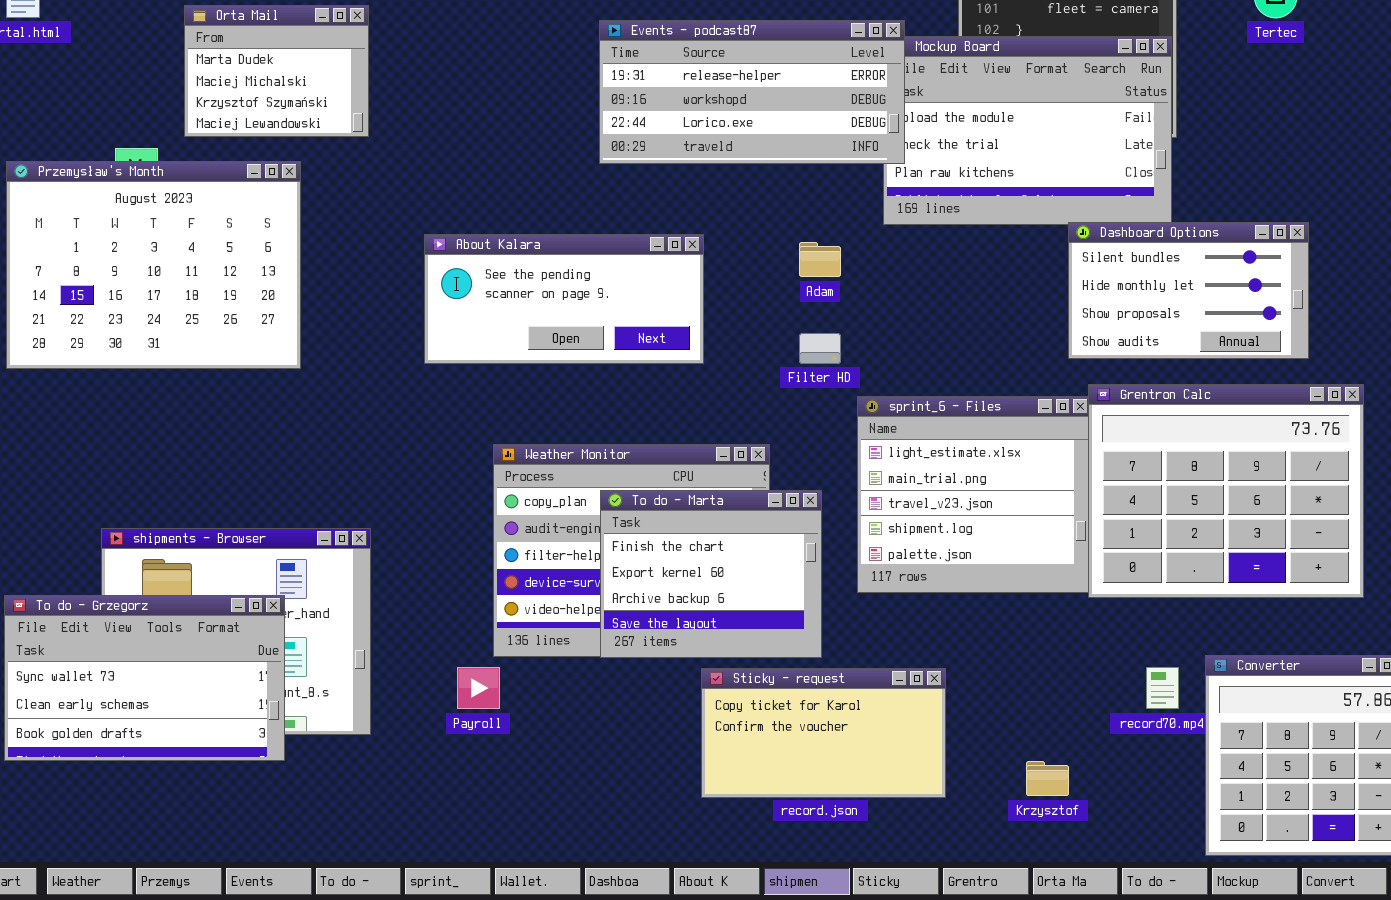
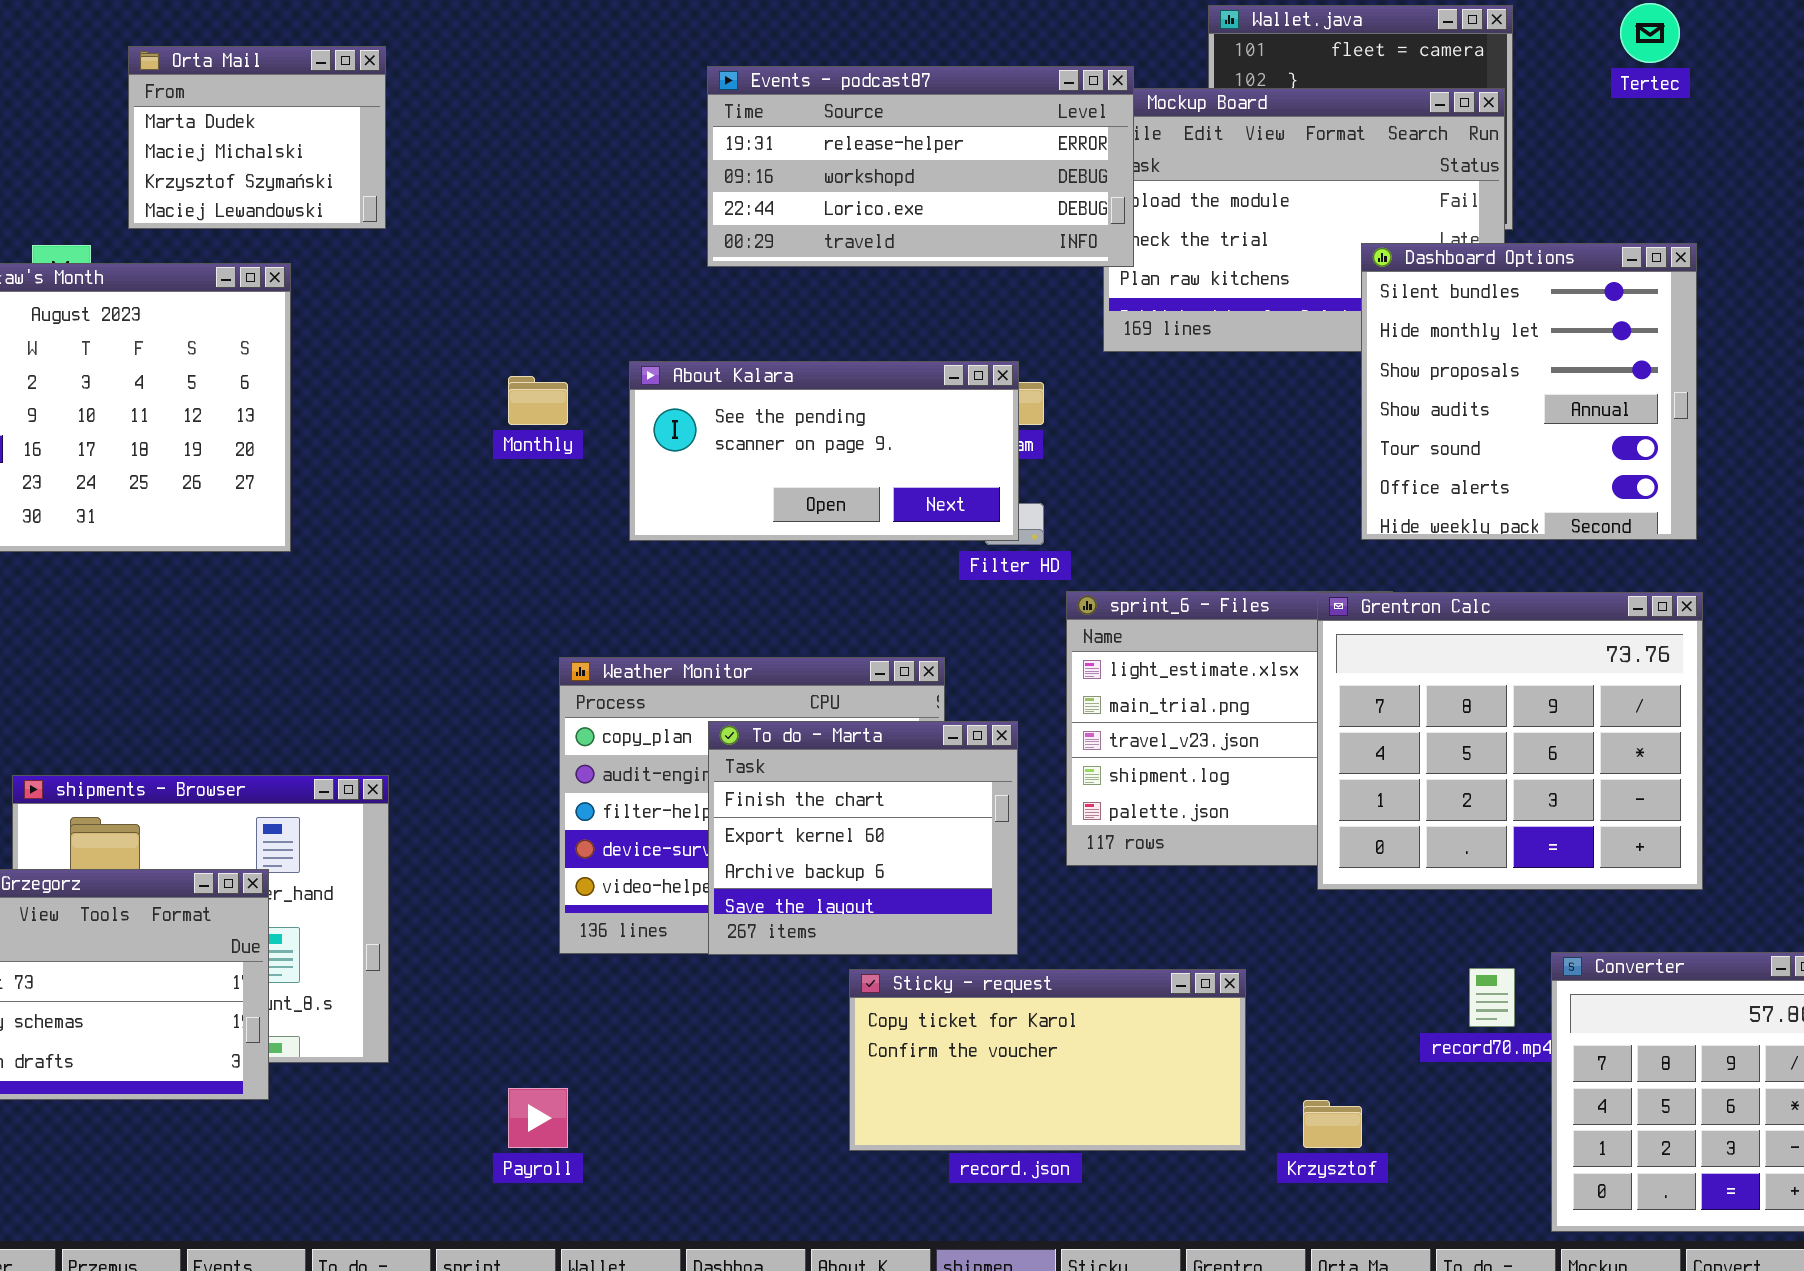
Dashboard Options: [1068,222,1309,359] -> [1361,243,1697,540], resized
About Kalara: [424,234,704,364] -> [629,361,1019,541], moved
Grentron Calc: [1088,384,1364,598] -> [1317,592,1703,890], moved
Payroll: [457,667,500,709] -> [508,1088,568,1148], moved
Sticky - request: [701,668,946,798] -> [849,969,1246,1151], resized

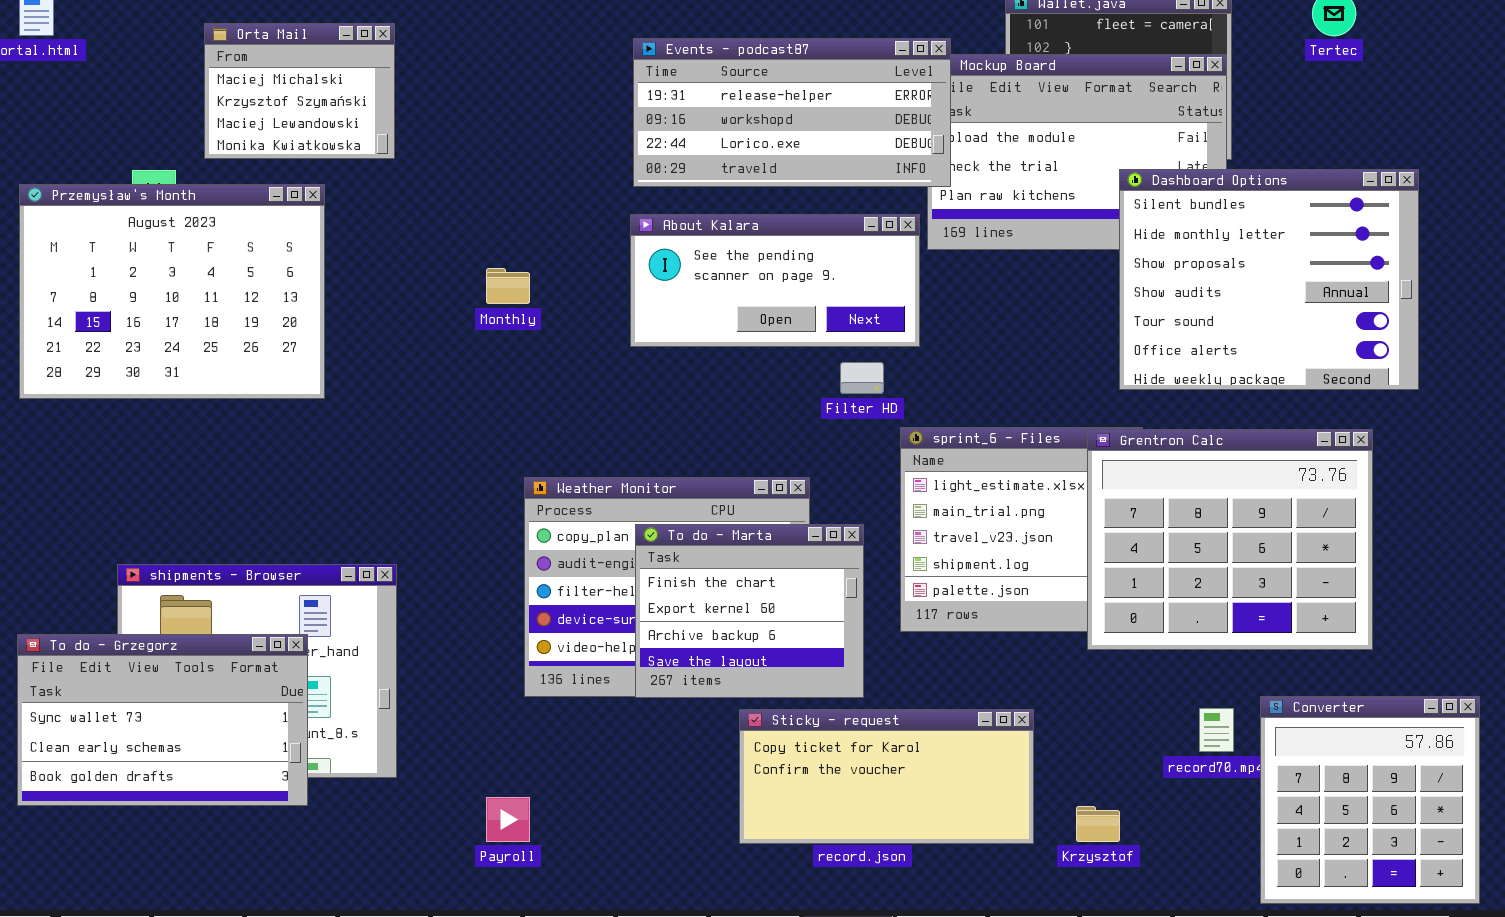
Orta Mail: [128,46,386,229] -> [204,23,395,159], scrolled down 1 row
Dashboard Options: [1361,243,1697,540] -> [1119,169,1419,390], resized
About Kalara: [629,361,1019,541] -> [630,214,920,347], moved

